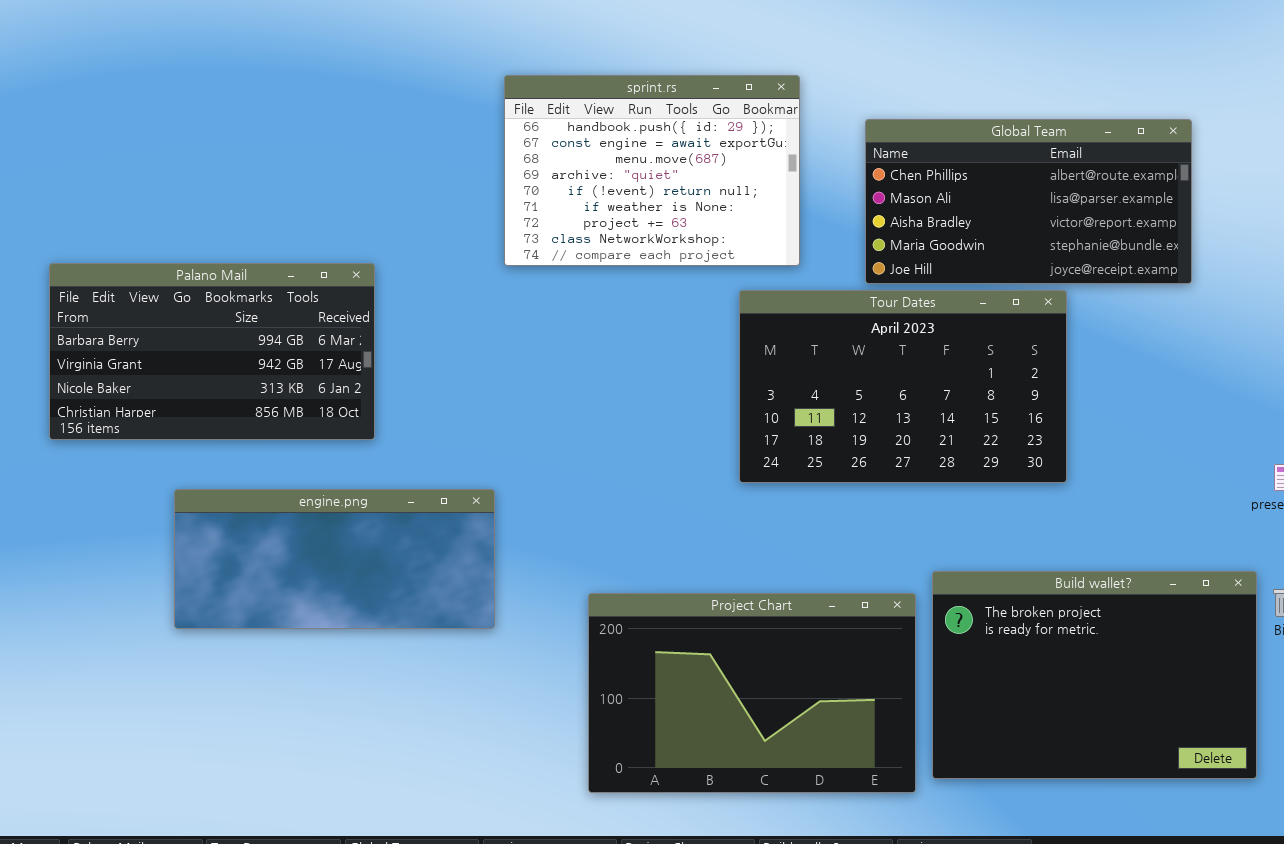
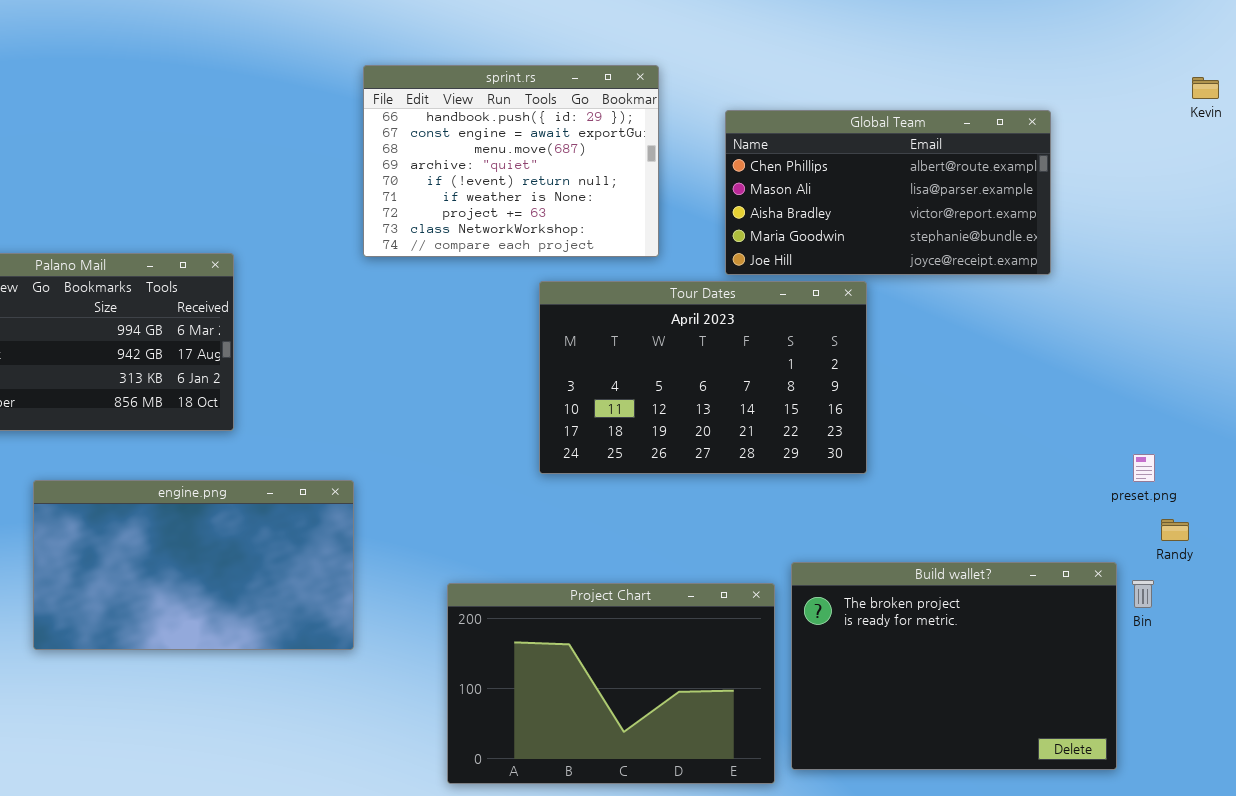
Tour Dates: [739,290,1067,483] -> [539,281,867,474], moved
engine.png: [174,489,495,629] -> [33,480,354,650], resized

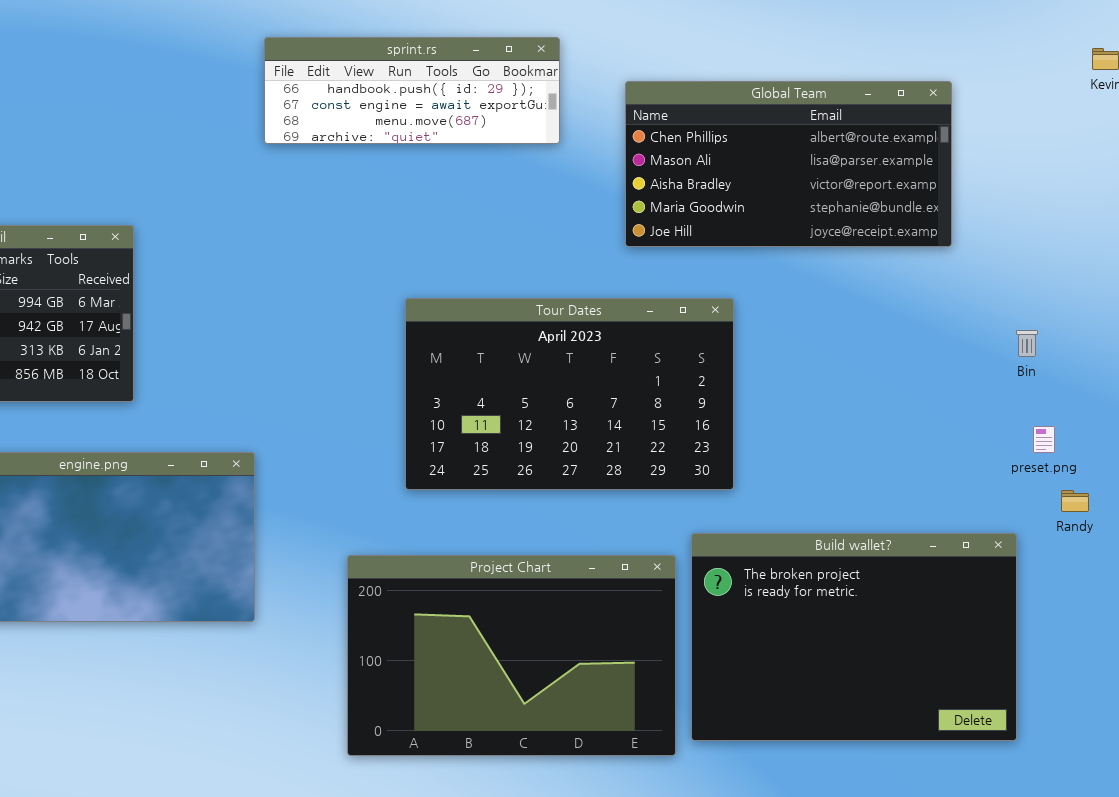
sprint.rs: [363,65,659,257] -> [264,37,560,144], resized
Tour Dates: [539,281,867,474] -> [405,298,734,490], moved
Bin: [1132,580,1154,608] -> [1016,330,1038,357], moved

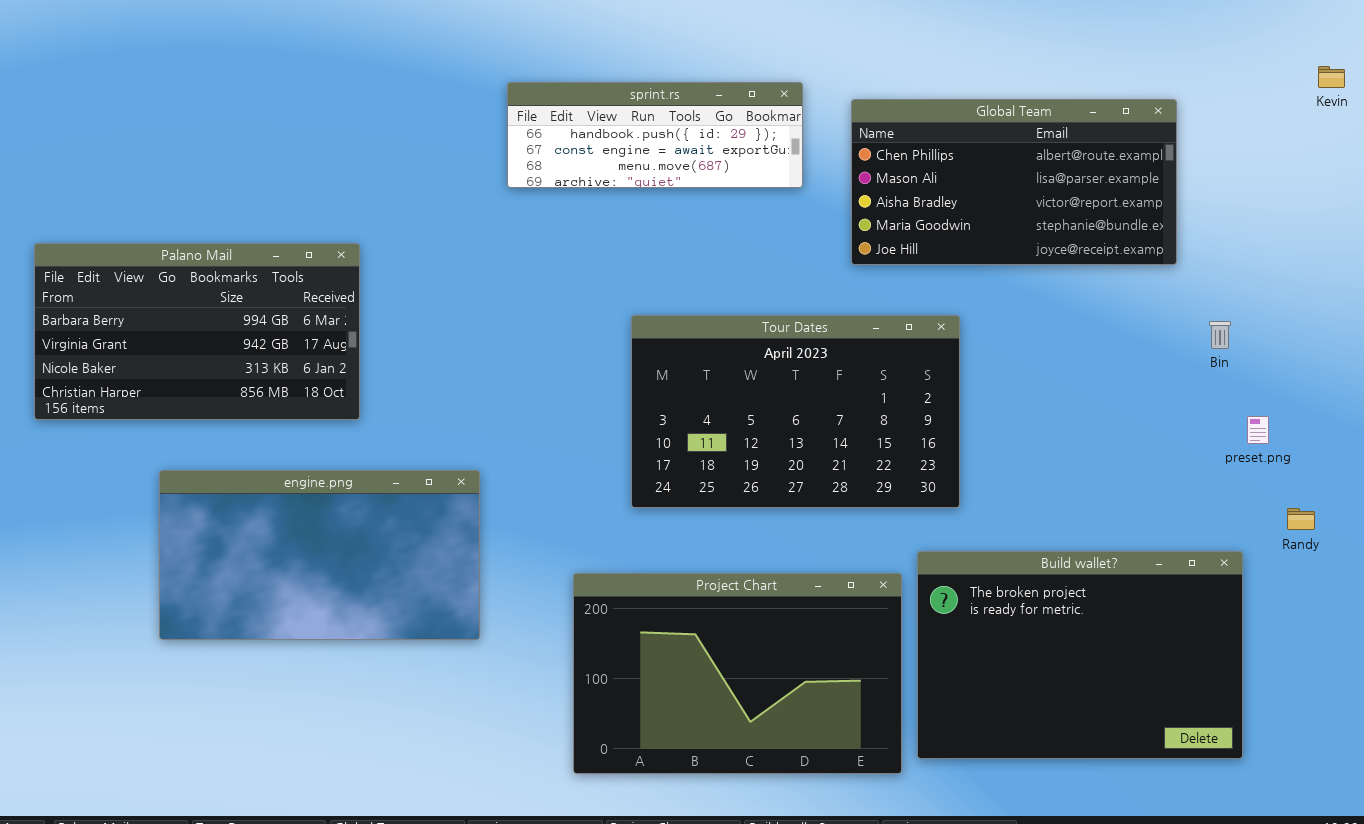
sprint.rs: [264,37,560,144] -> [507,82,803,188], moved
Bin: [1016,330,1038,357] -> [1209,321,1231,349], moved
preset.png: [1033,426,1055,453] -> [1247,416,1269,444], moved

